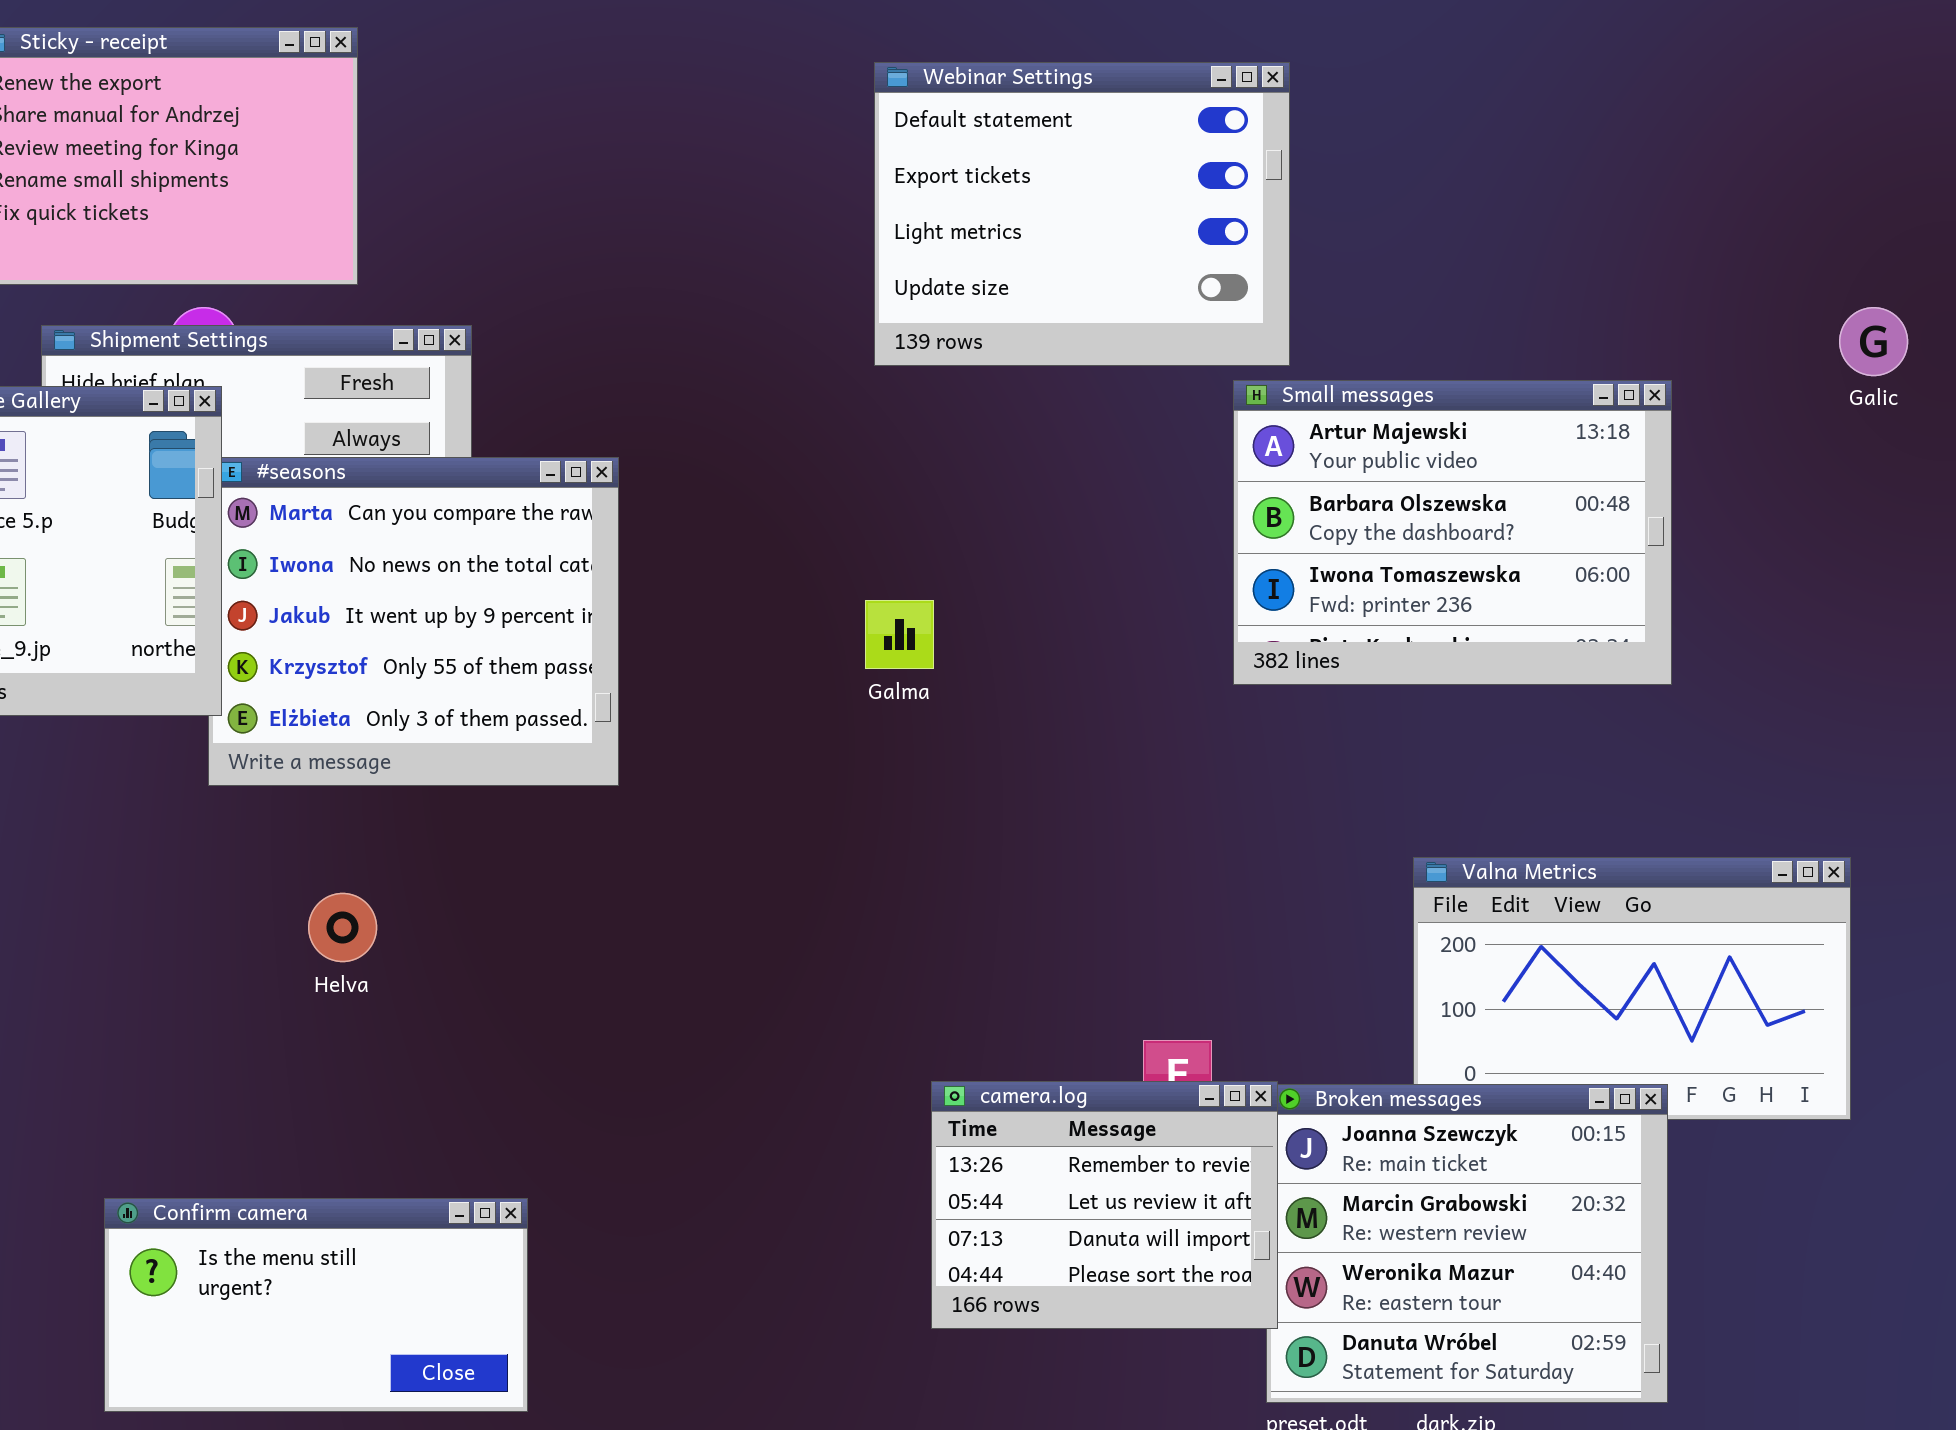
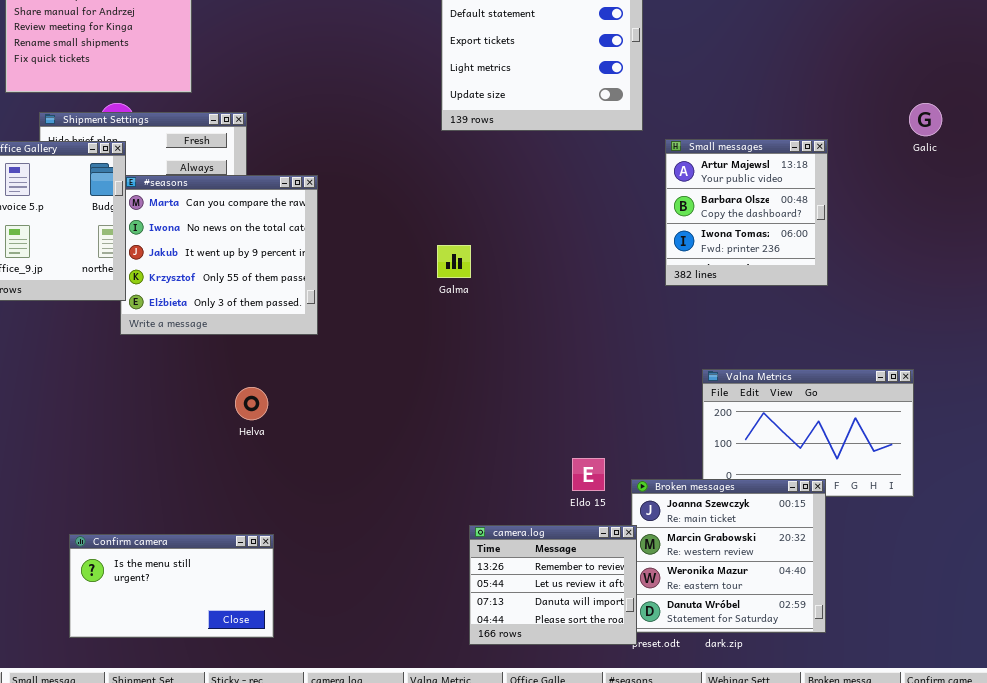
Small messages: [1233,380,1672,685] -> [665,139,828,286], resized
Helva: [308,893,377,962] -> [235,387,268,420], moved
camera.log: [931,1081,1278,1329] -> [469,525,637,645], moved

